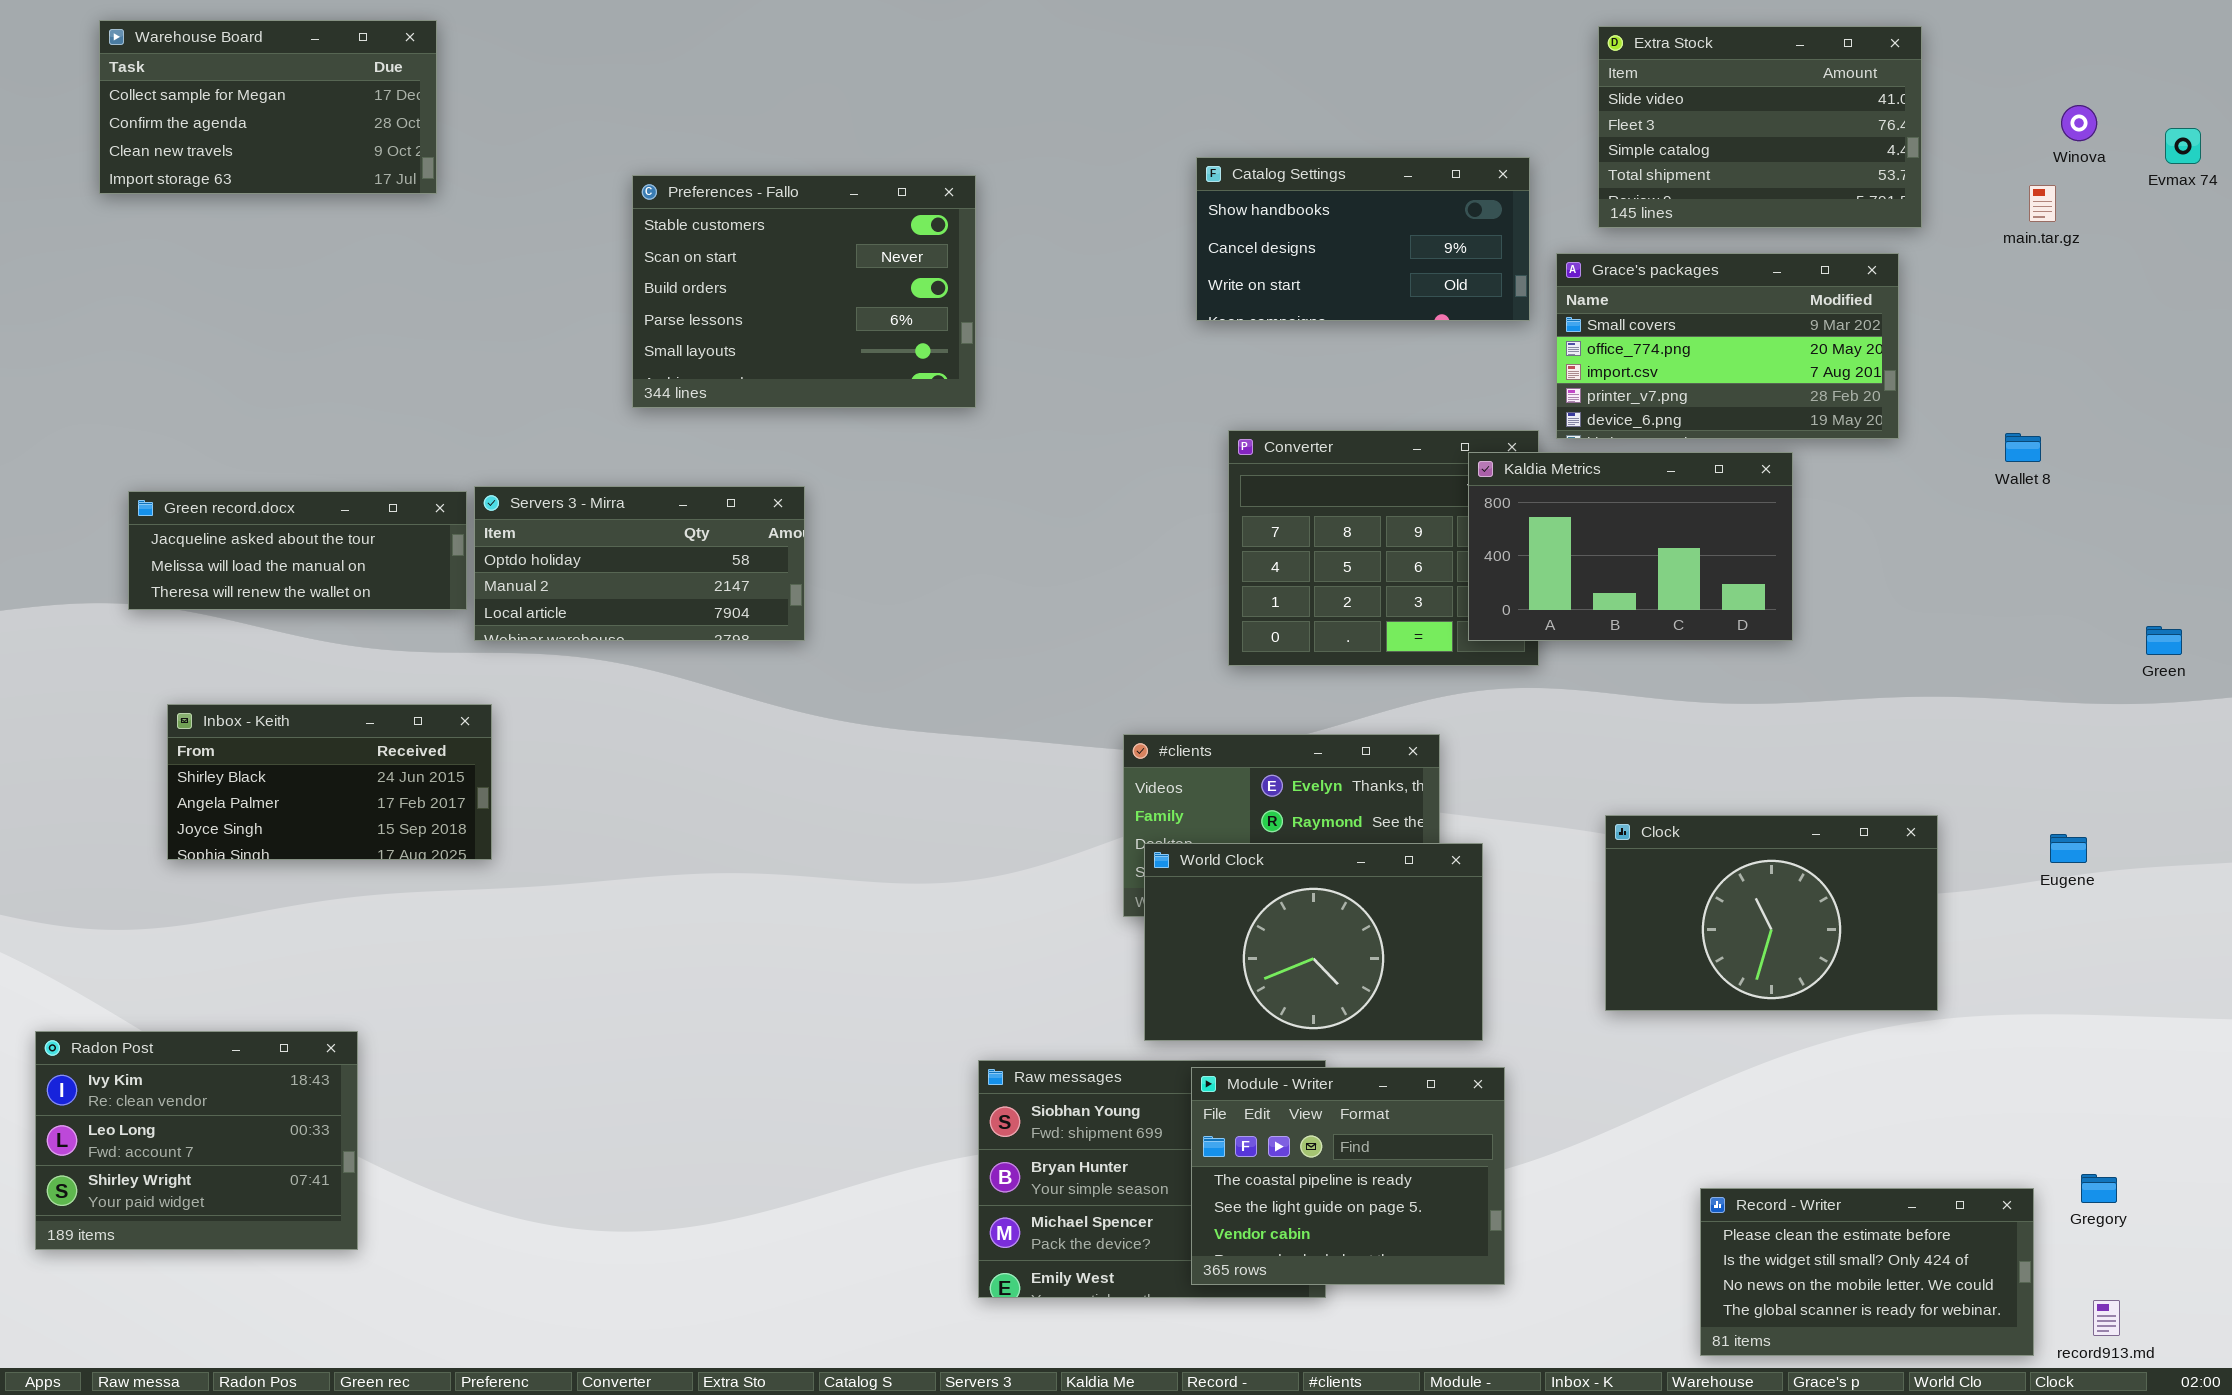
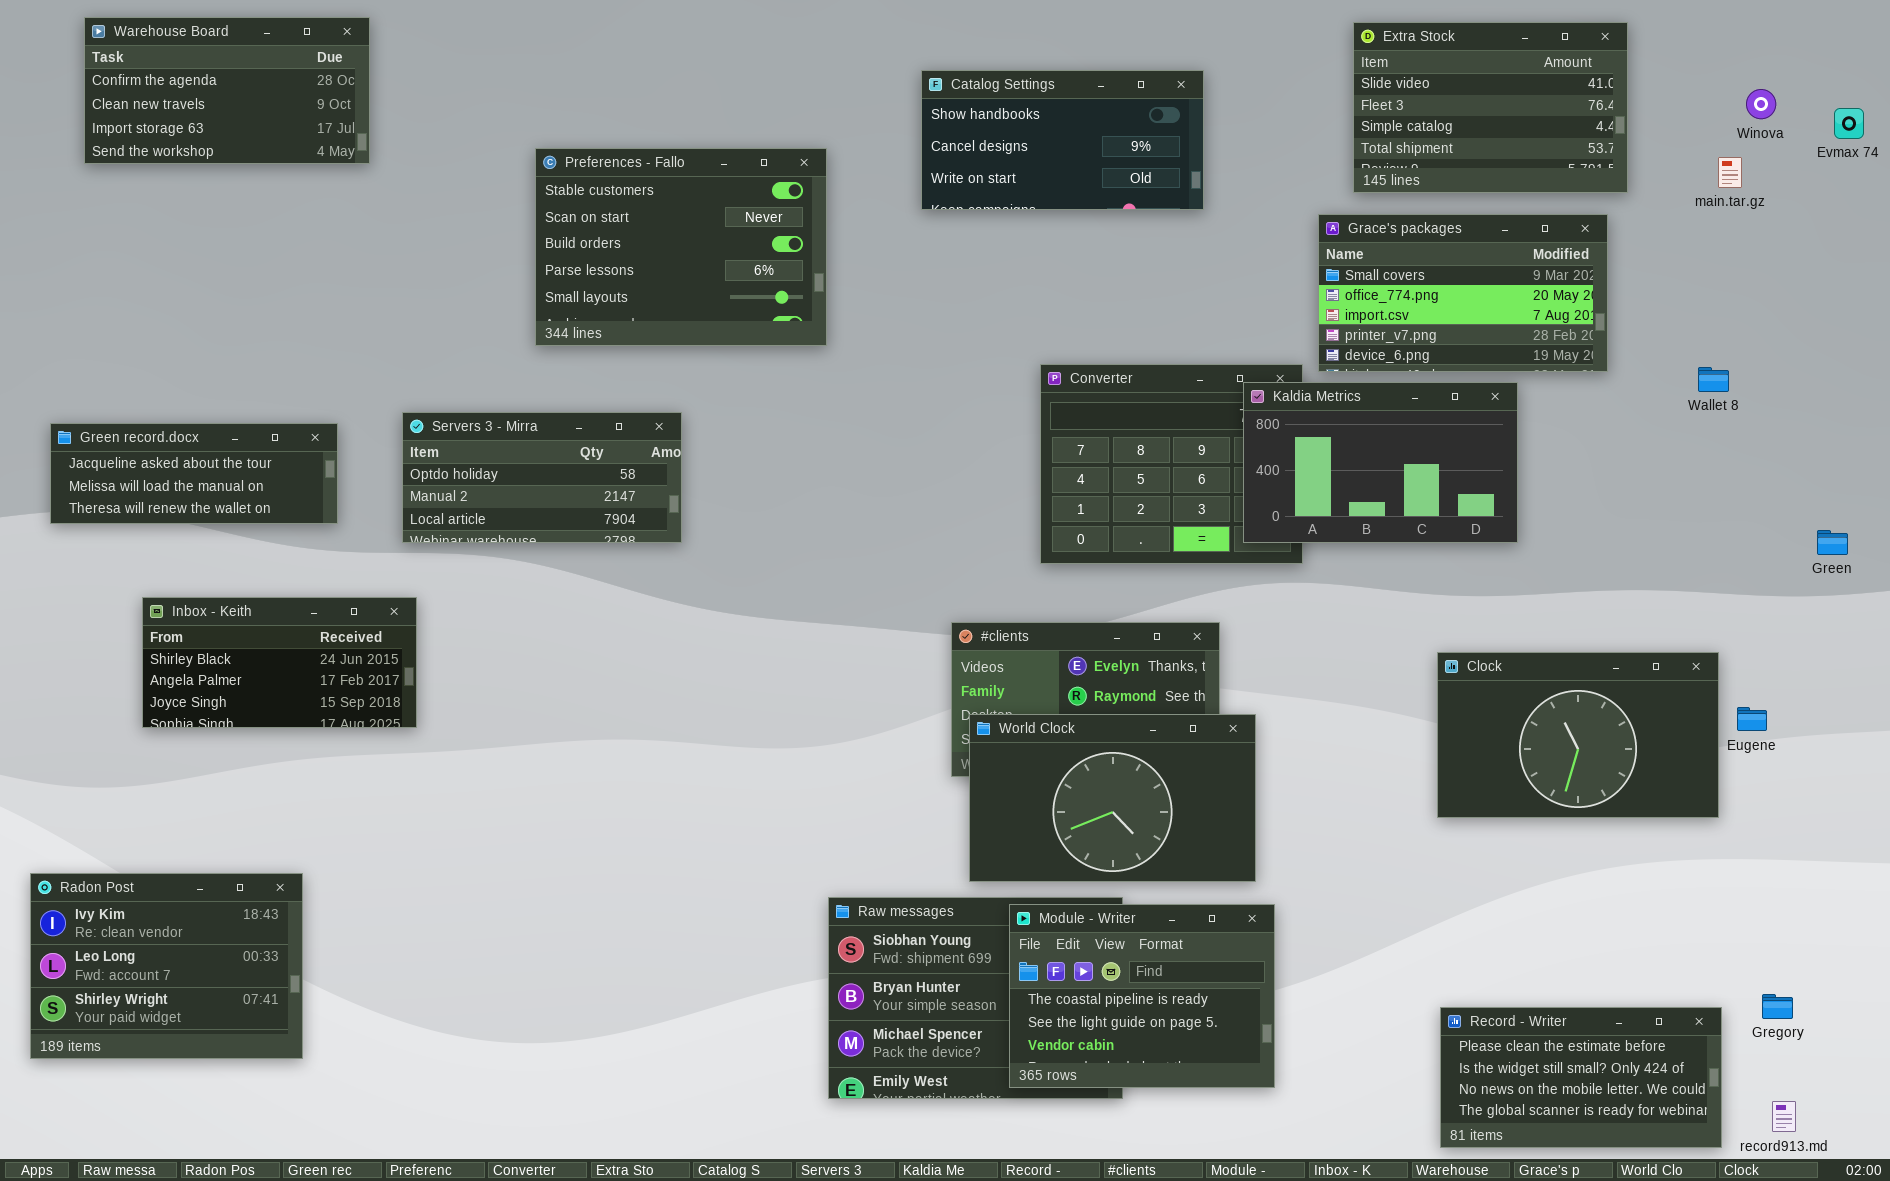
Warehouse Board: [99,20,437,194] -> [84,17,370,164], scrolled down 1 row
Catalog Settings: [1196,157,1530,321] -> [921,70,1204,210], moved
Green record.docx: [128,491,467,610] -> [50,423,338,524], moved
Clock: [1605,815,1938,1011] -> [1437,652,1719,818], moved

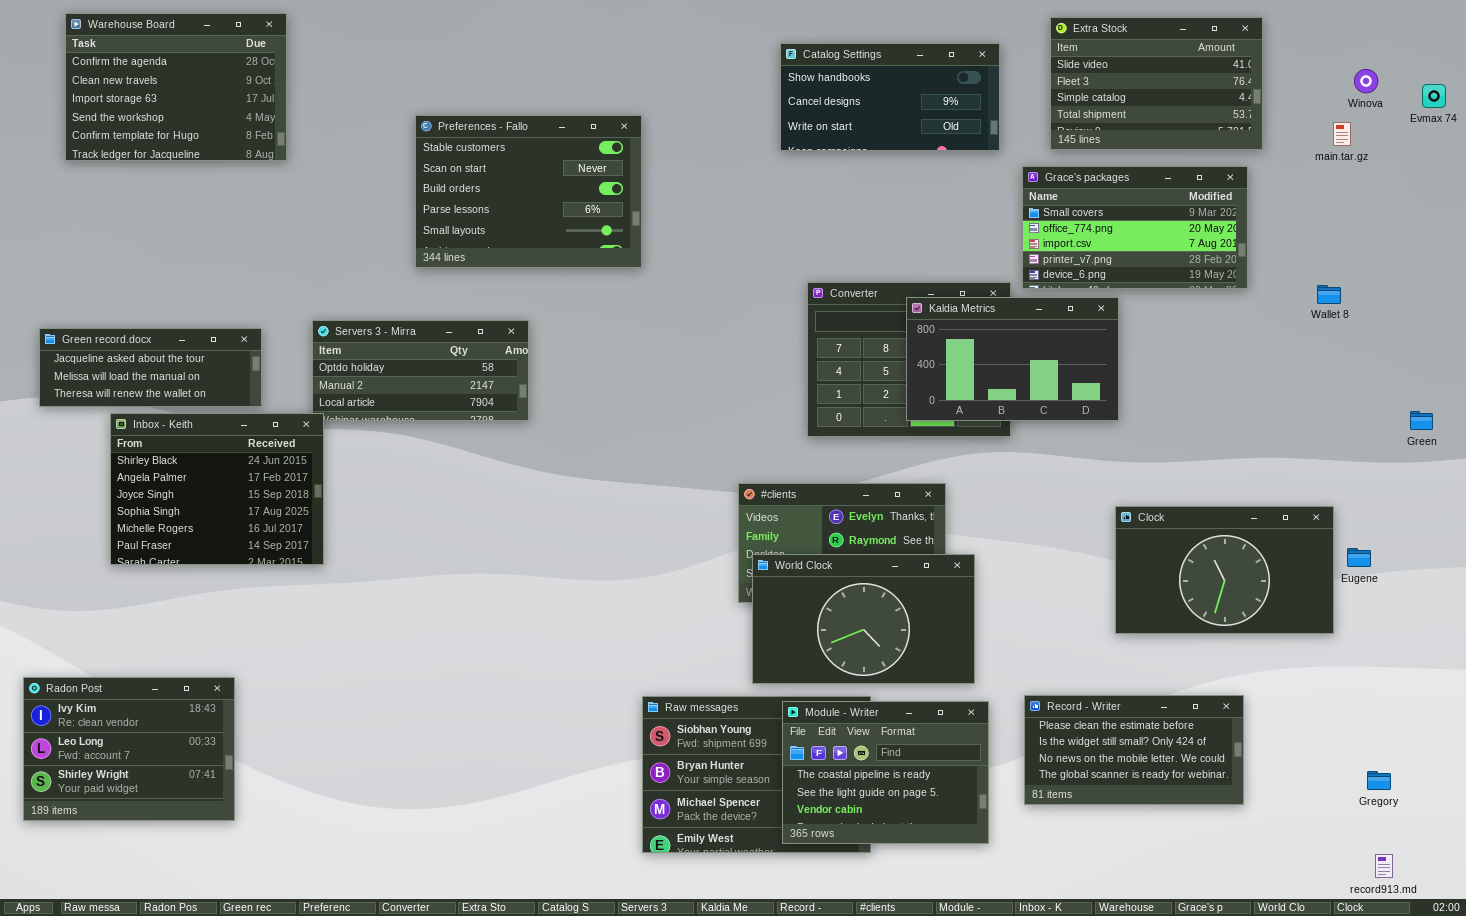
Warehouse Board: [84,17,370,164] -> [65,13,287,161], resized
Catalog Settings: [921,70,1204,210] -> [780,43,1000,151], moved
Kaldia Metrics: [1243,382,1518,543] -> [906,297,1119,421], moved
Inbox - Keith: [142,597,417,728] -> [110,413,324,565], resized
Record - Writer: [1440,1007,1722,1148] -> [1024,695,1244,805], moved

